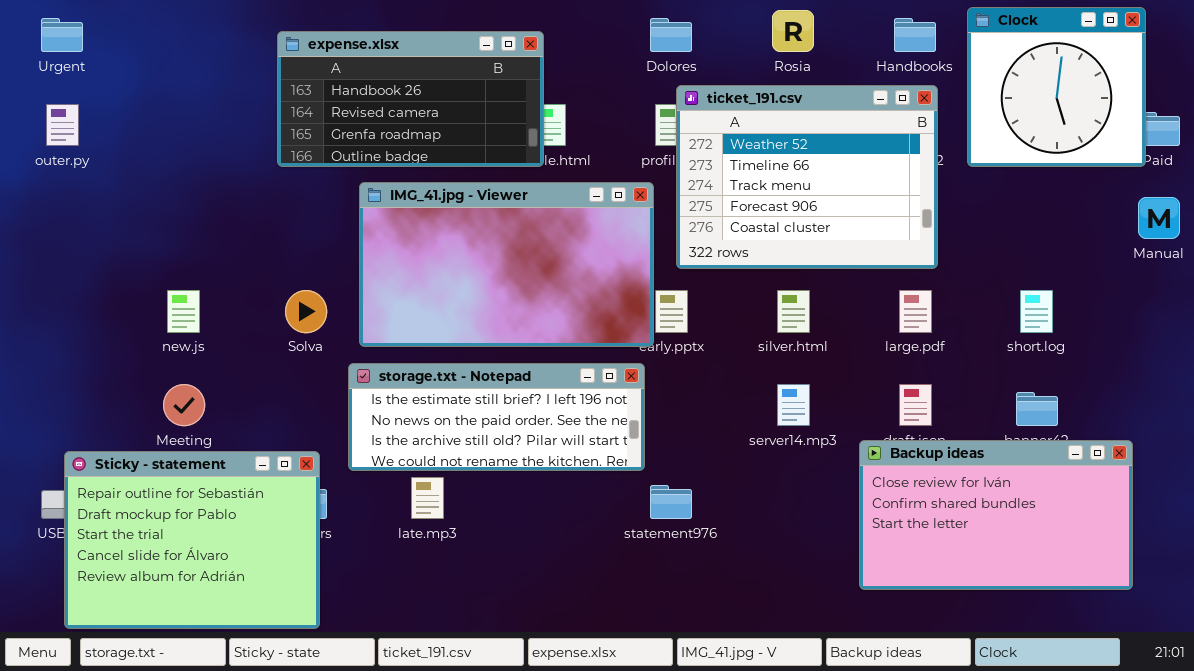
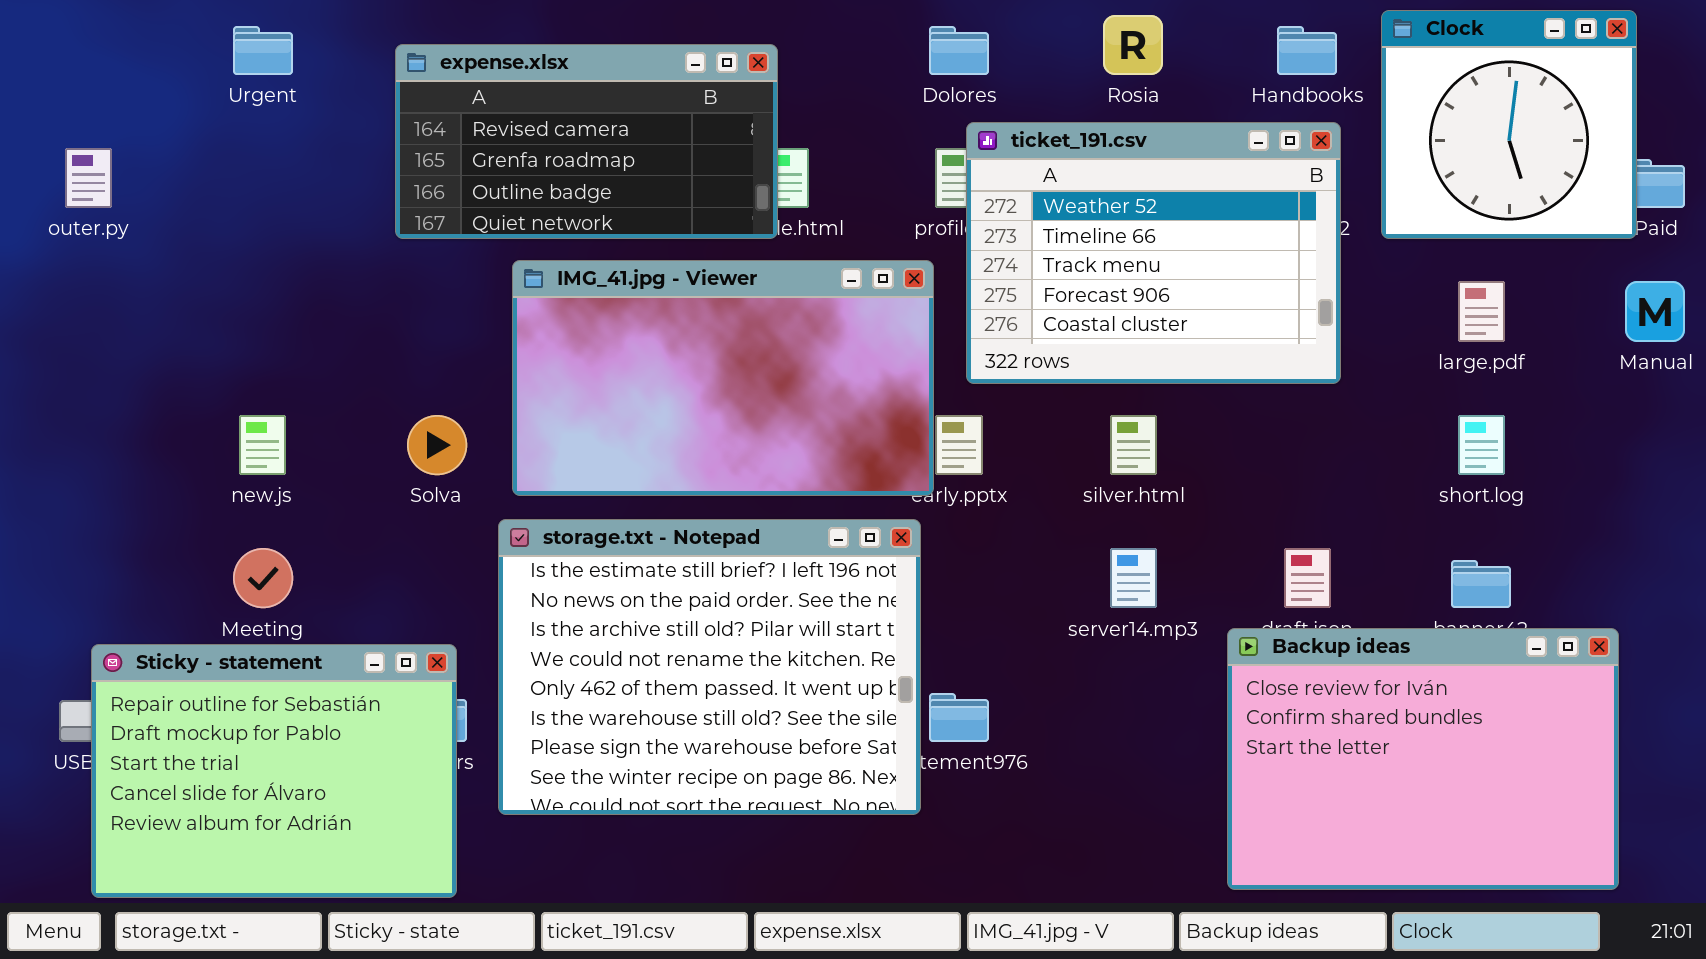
Urgent: [41,18,83,52] -> [233,26,293,75], moved
expense.xlsx: [277,31,544,167] -> [395,44,778,239], scrolled down 1 row
large.pdf: [899,290,932,333] -> [1458,281,1505,342], moved
storage.txt - Notepad: [348,363,645,471] -> [498,519,921,815], resized
Backup ideas: [859,440,1133,590] -> [1227,628,1619,890], resized

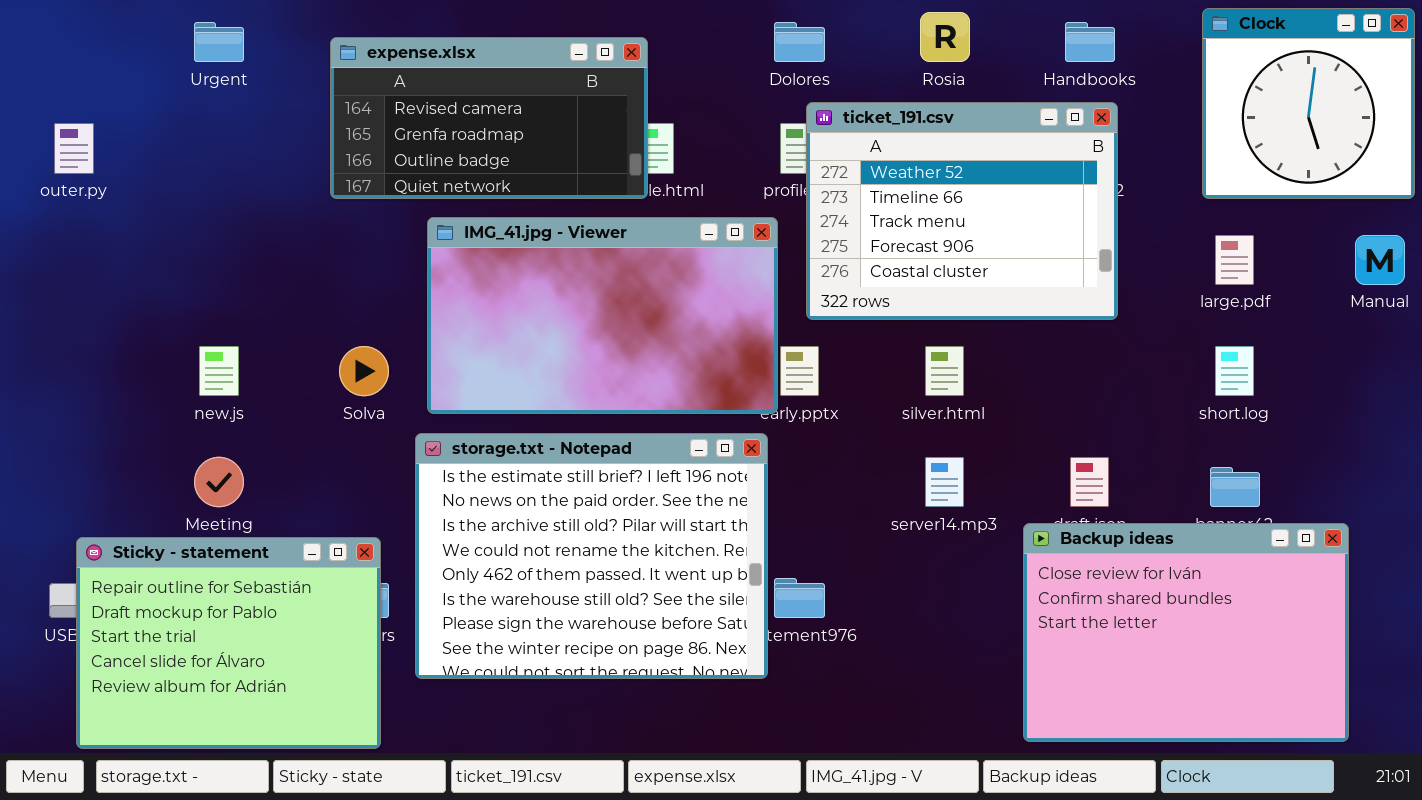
Clock: [1381,10,1637,239] -> [1202,8,1415,199], moved

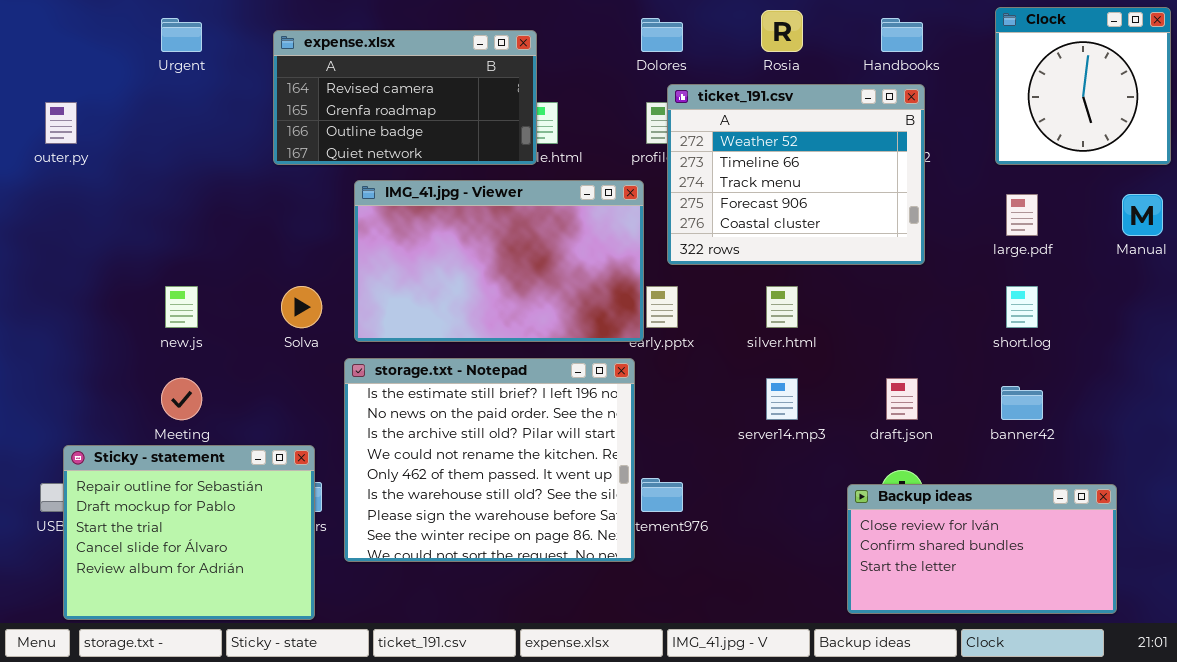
Backup ideas: [1023,523,1349,742] -> [847,484,1117,614], resized

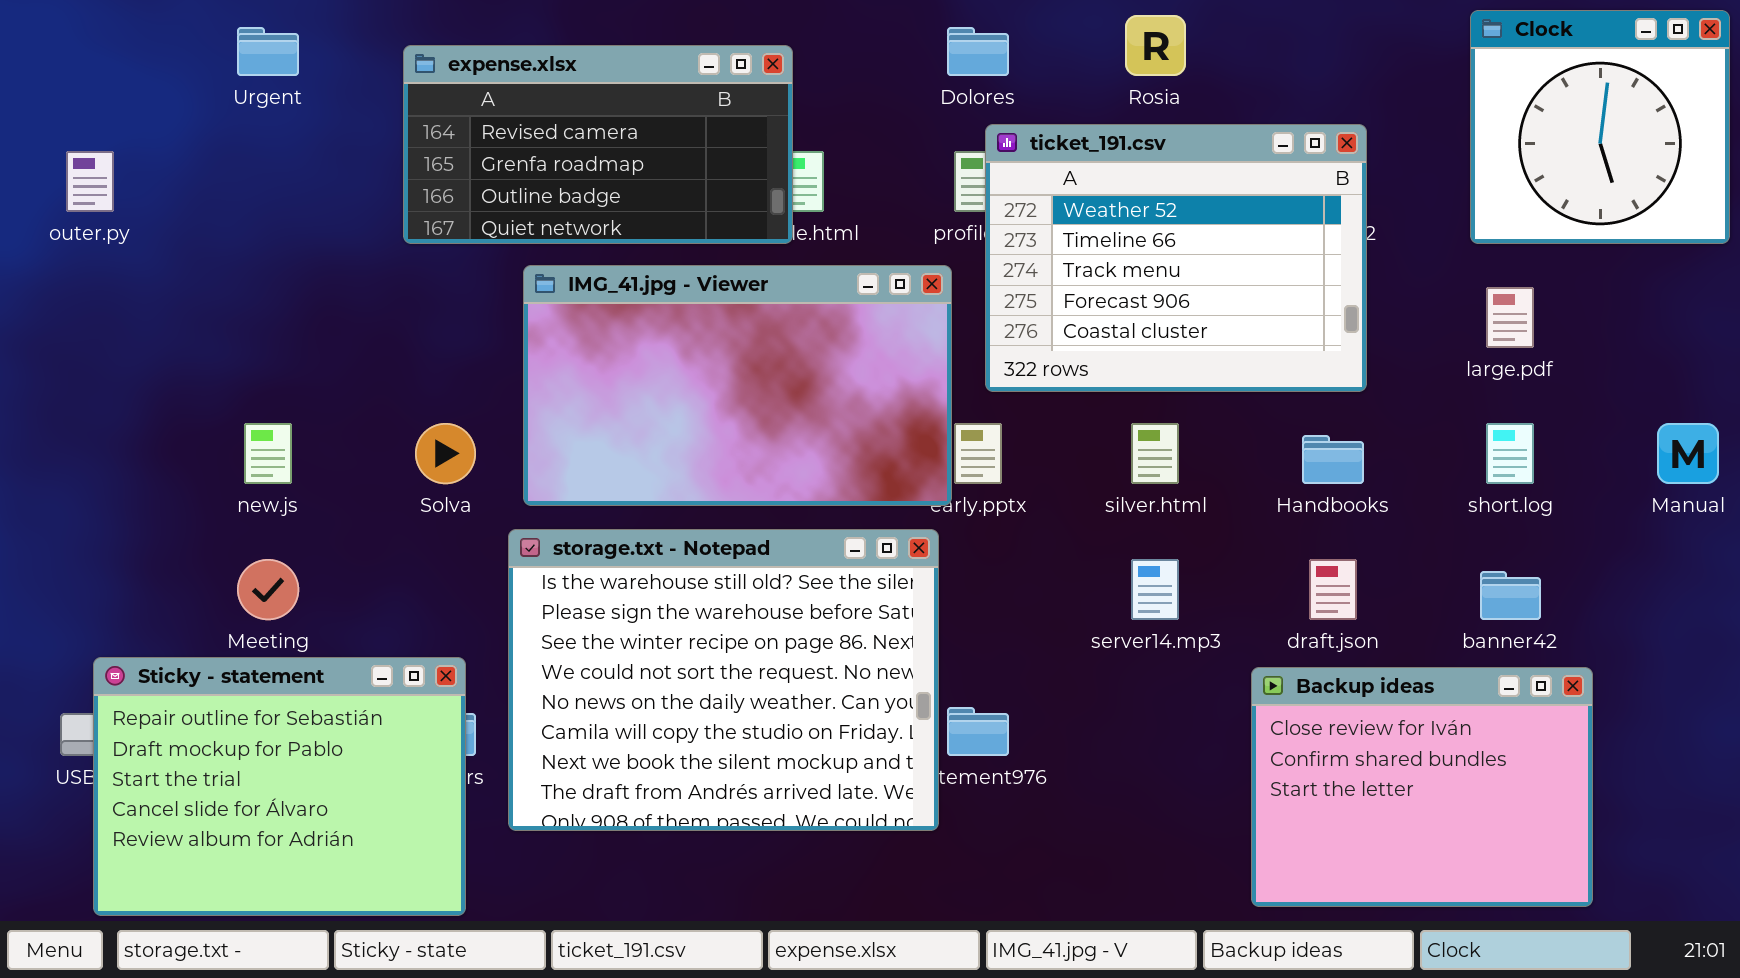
Handbooks: [881,18,923,52] -> [1302,435,1364,484], moved
Manual: [1122,194,1163,236] -> [1657,423,1719,484], moved
storage.txt - Notepad: [344,358,635,562] -> [508,529,939,831], scrolled down 5 rows
Backup ideas: [847,484,1117,614] -> [1251,667,1593,907], resized

